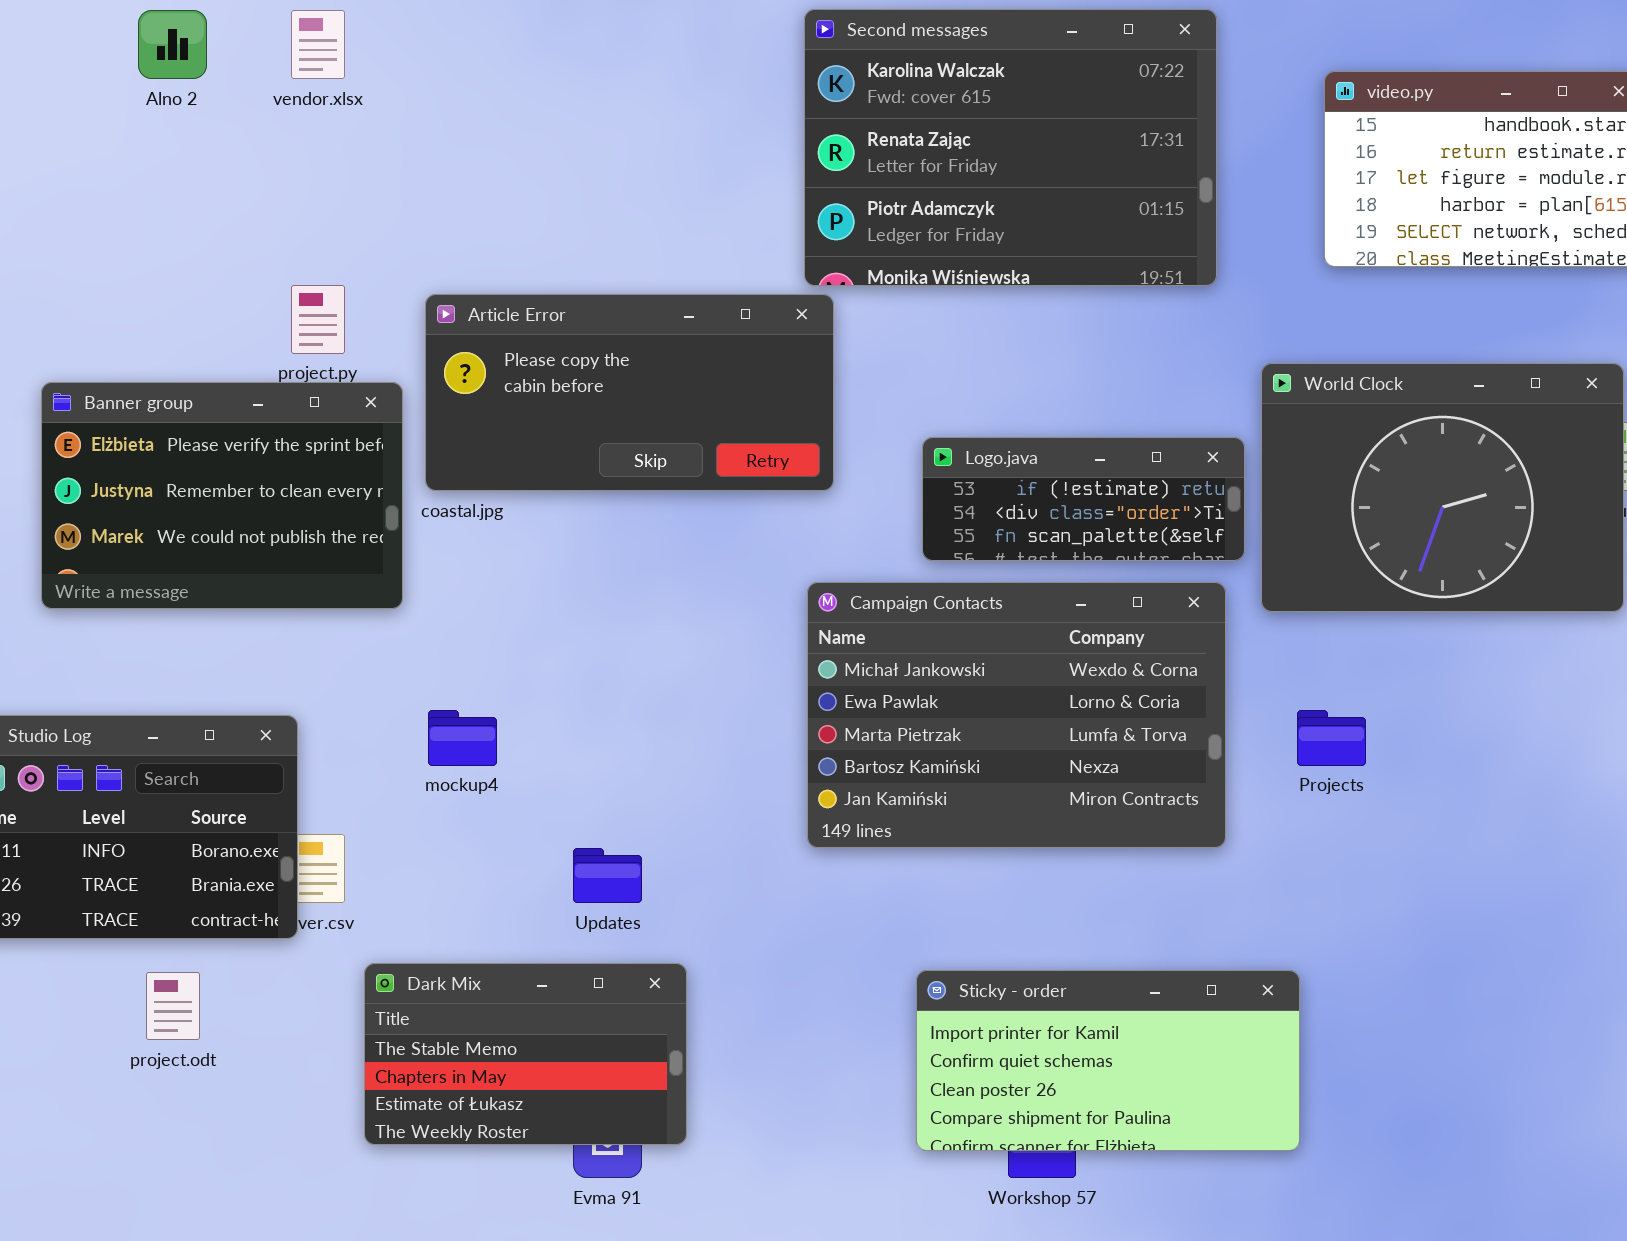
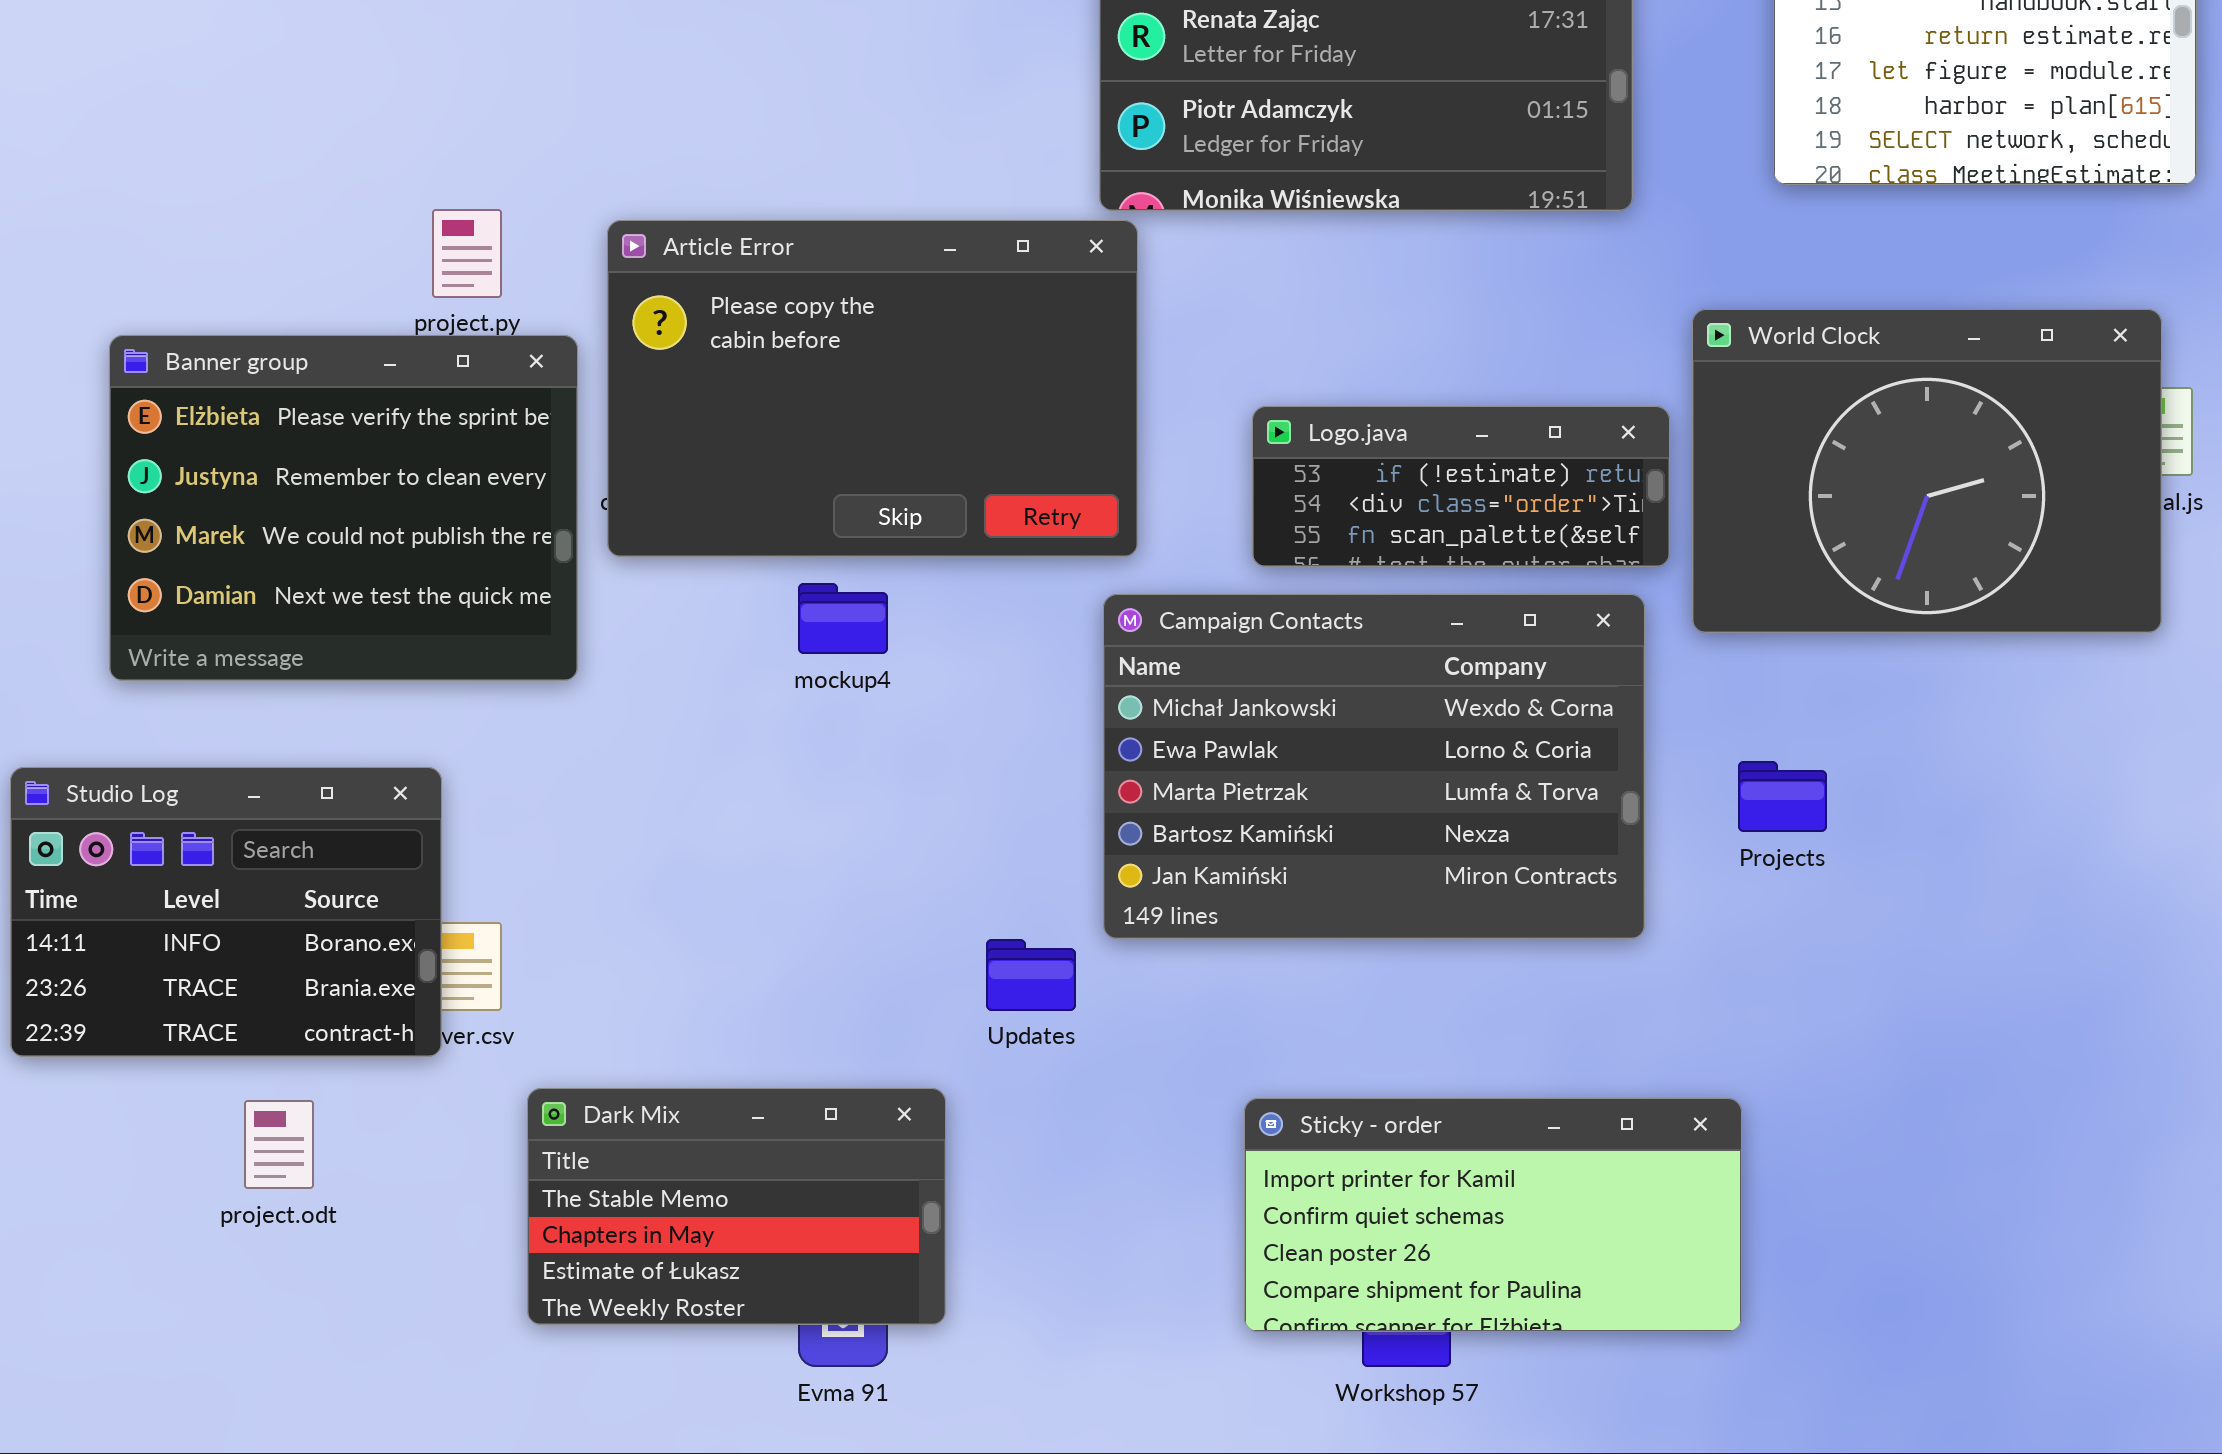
Article Error: [425,294,834,491] -> [607,220,1138,557], resized
Banner group: [41,382,403,609] -> [109,335,578,681], resized
mockup4: [428,710,497,766] -> [798,583,888,654], moved
Updates: [573,848,642,903] -> [986,939,1076,1011], moved

